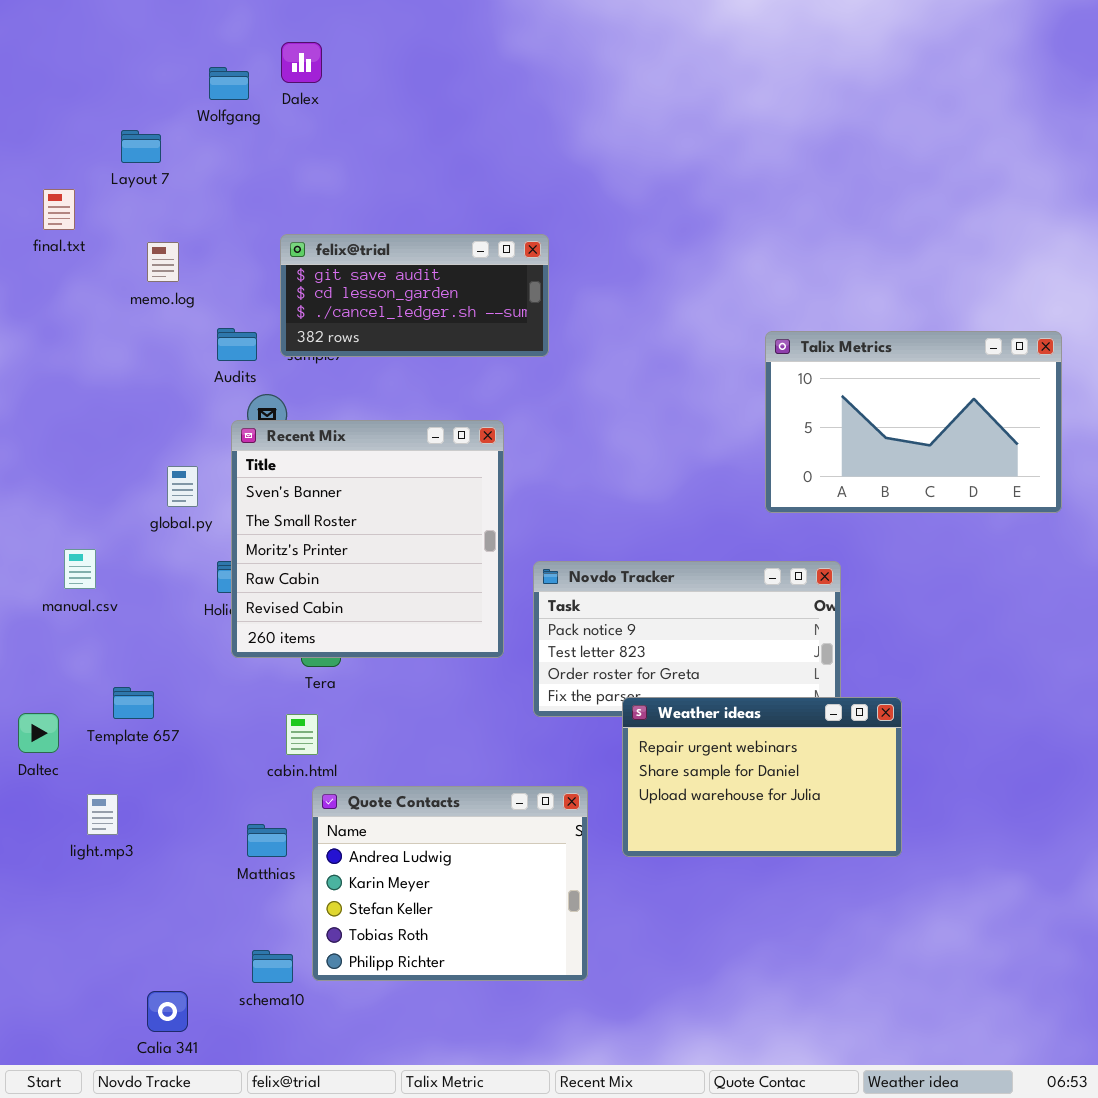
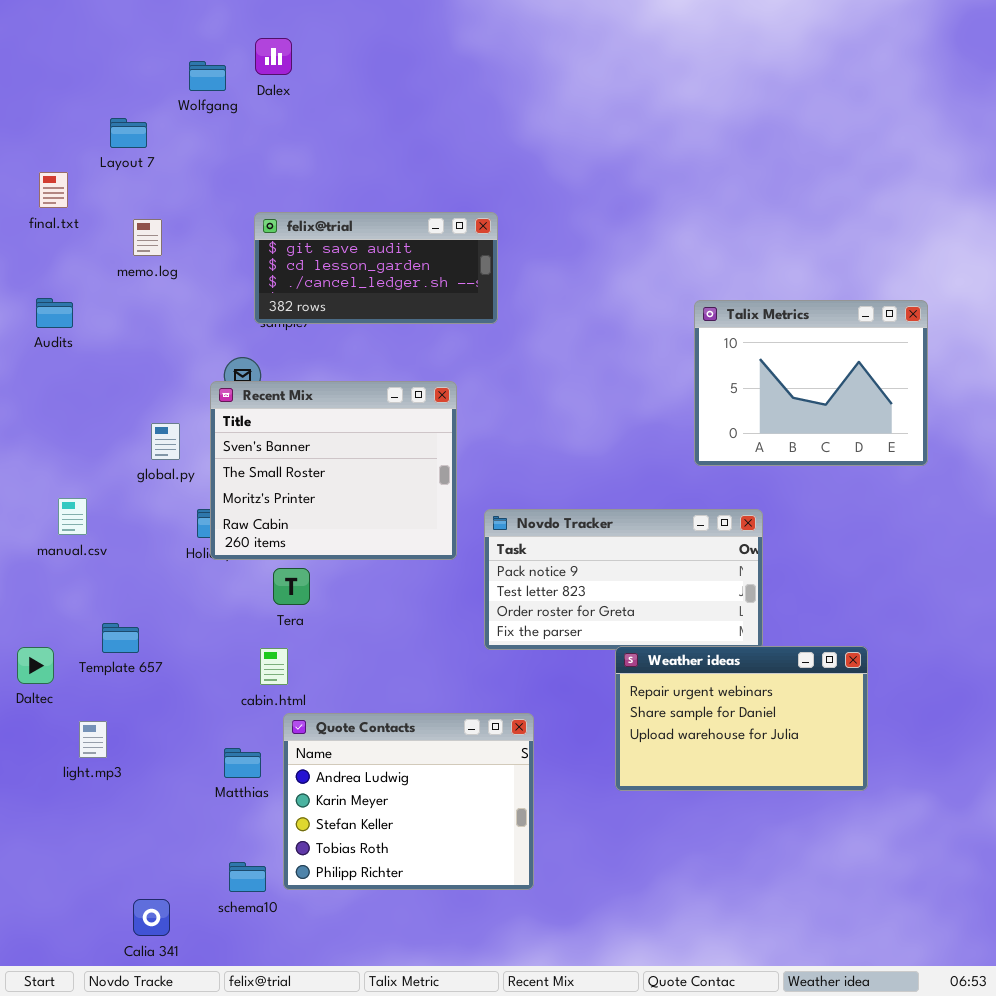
Audits: [217,328,257,361] -> [36,298,73,328], moved
Talix Metrics: [765,331,1062,513] -> [694,300,928,466], resized
Recent Mix: [231,420,504,658] -> [210,381,457,560], resized
Weather ideas: [622,697,902,857] -> [615,646,868,791], moved

